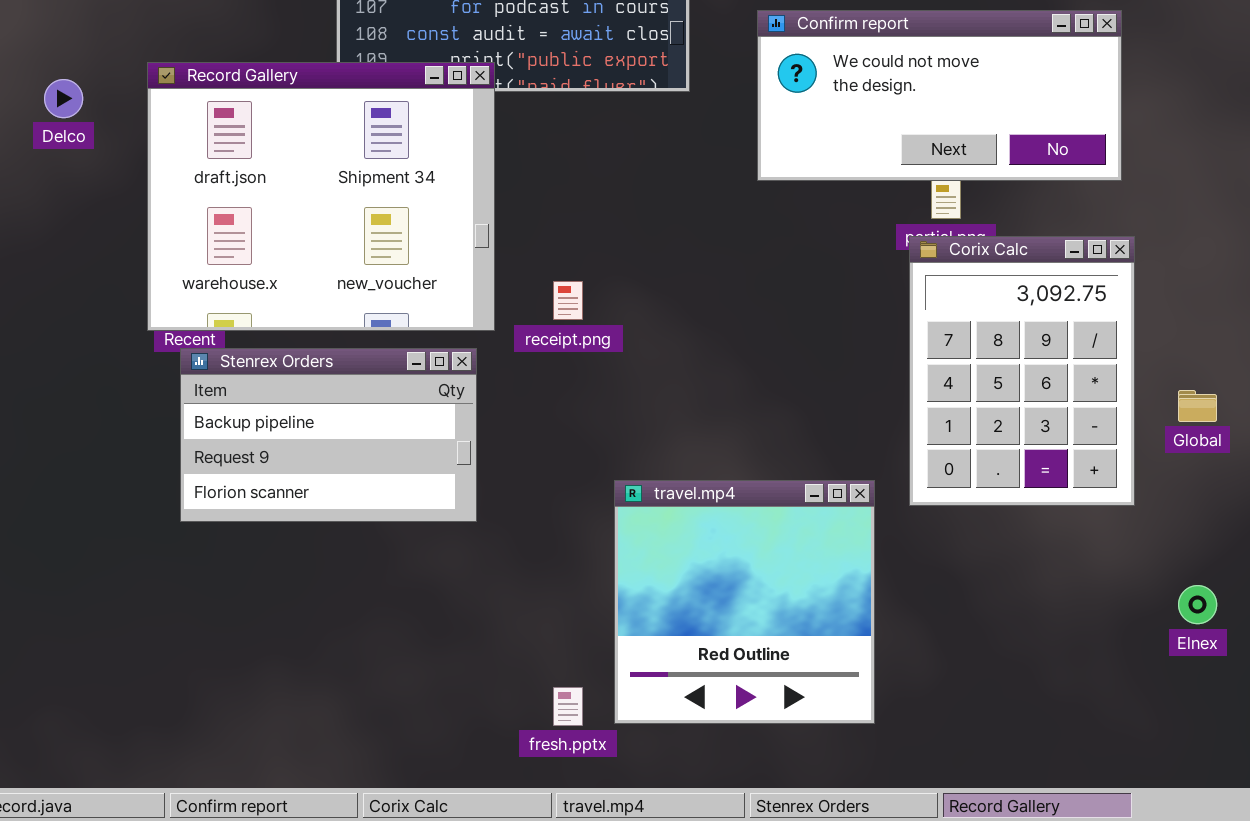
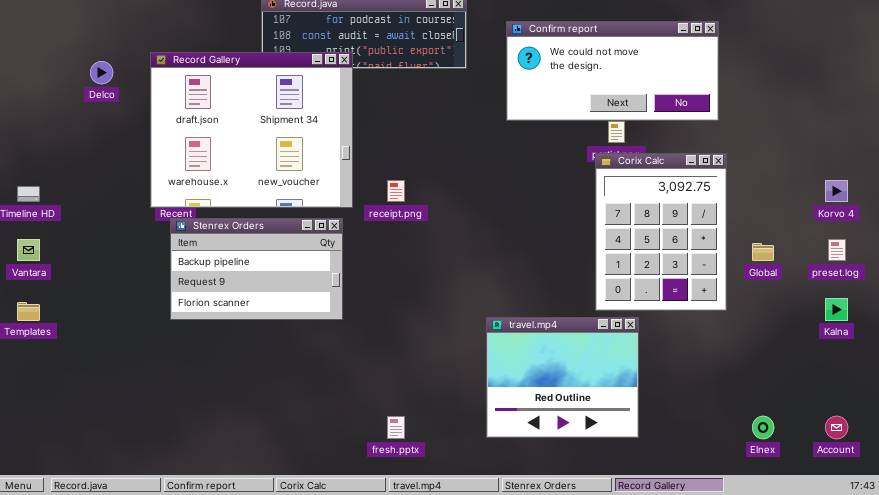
travel.mp4: [614,480,875,724] -> [486,317,639,438], moved, resized
Elnex: [1178,585,1217,624] -> [752,416,774,439], moved

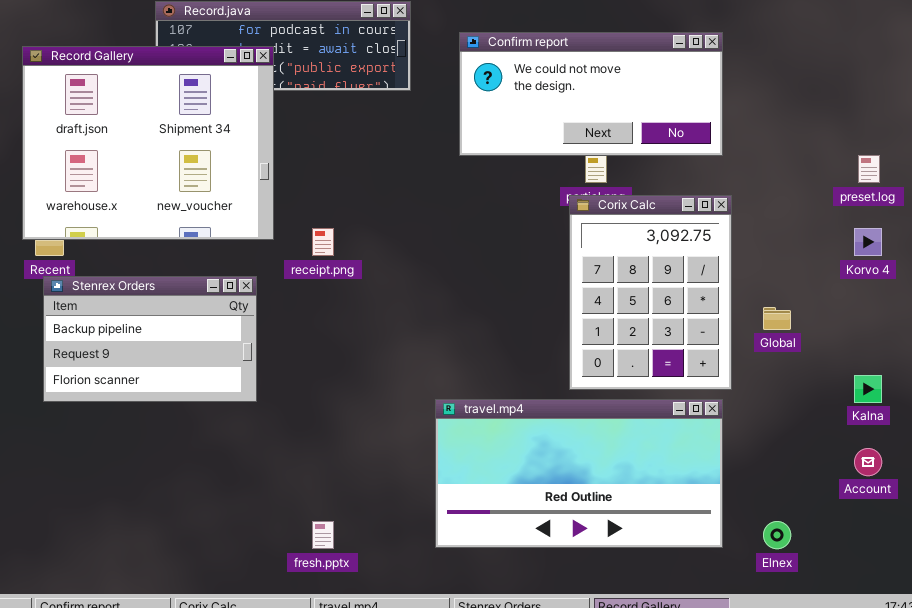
Record Gallery: [150,52,353,208] -> [22,46,274,240], moved
preset.log: [828,239,846,261] -> [858,155,880,183], moved
travel.mp4: [486,317,639,438] -> [435,399,723,548], resized
Account: [825,416,848,439] -> [854,448,882,476], moved

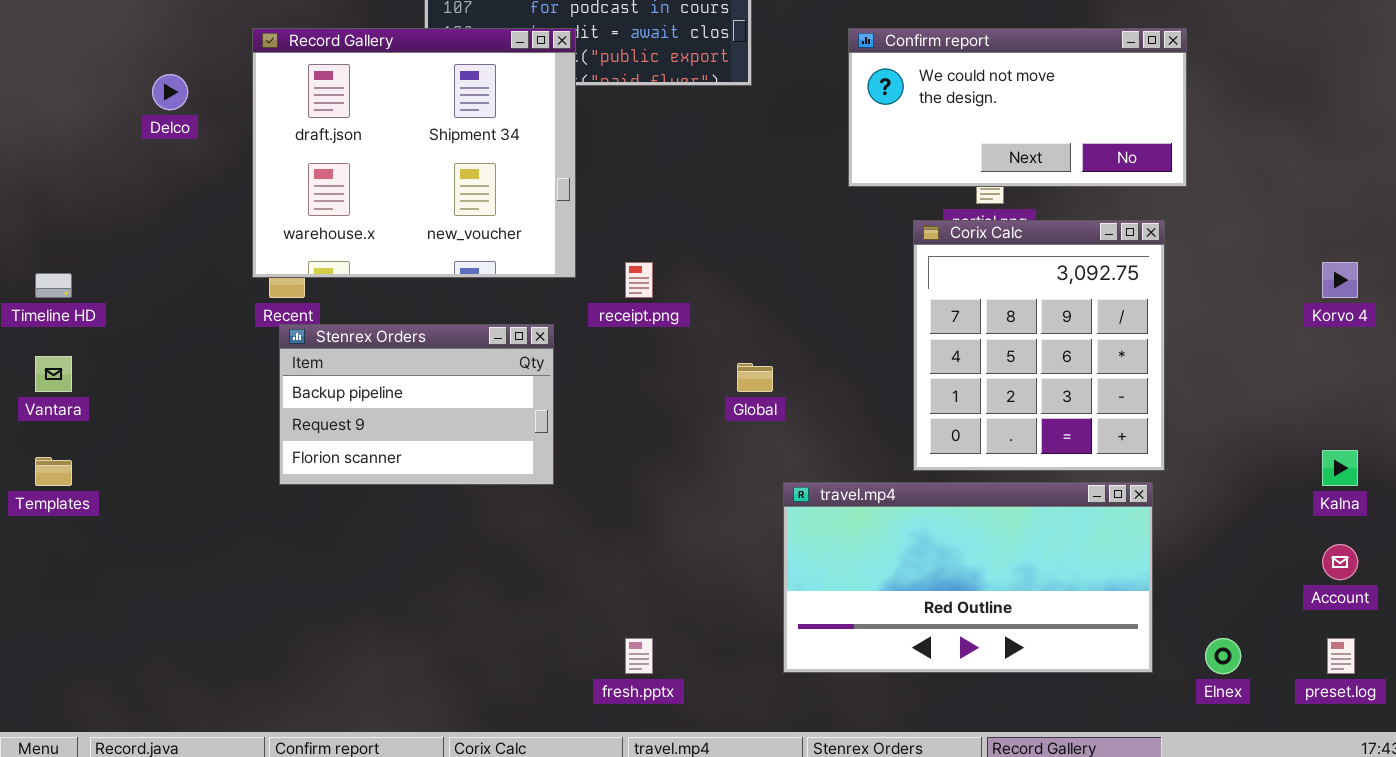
Confirm report: [459,32,723,156] -> [848,28,1187,187], moved
preset.log: [858,155,880,183] -> [1327,638,1355,674], moved
Corix Calc: [569,195,732,390] -> [913,220,1165,471], resized
Global: [763,307,791,330] -> [737,363,773,392], moved

